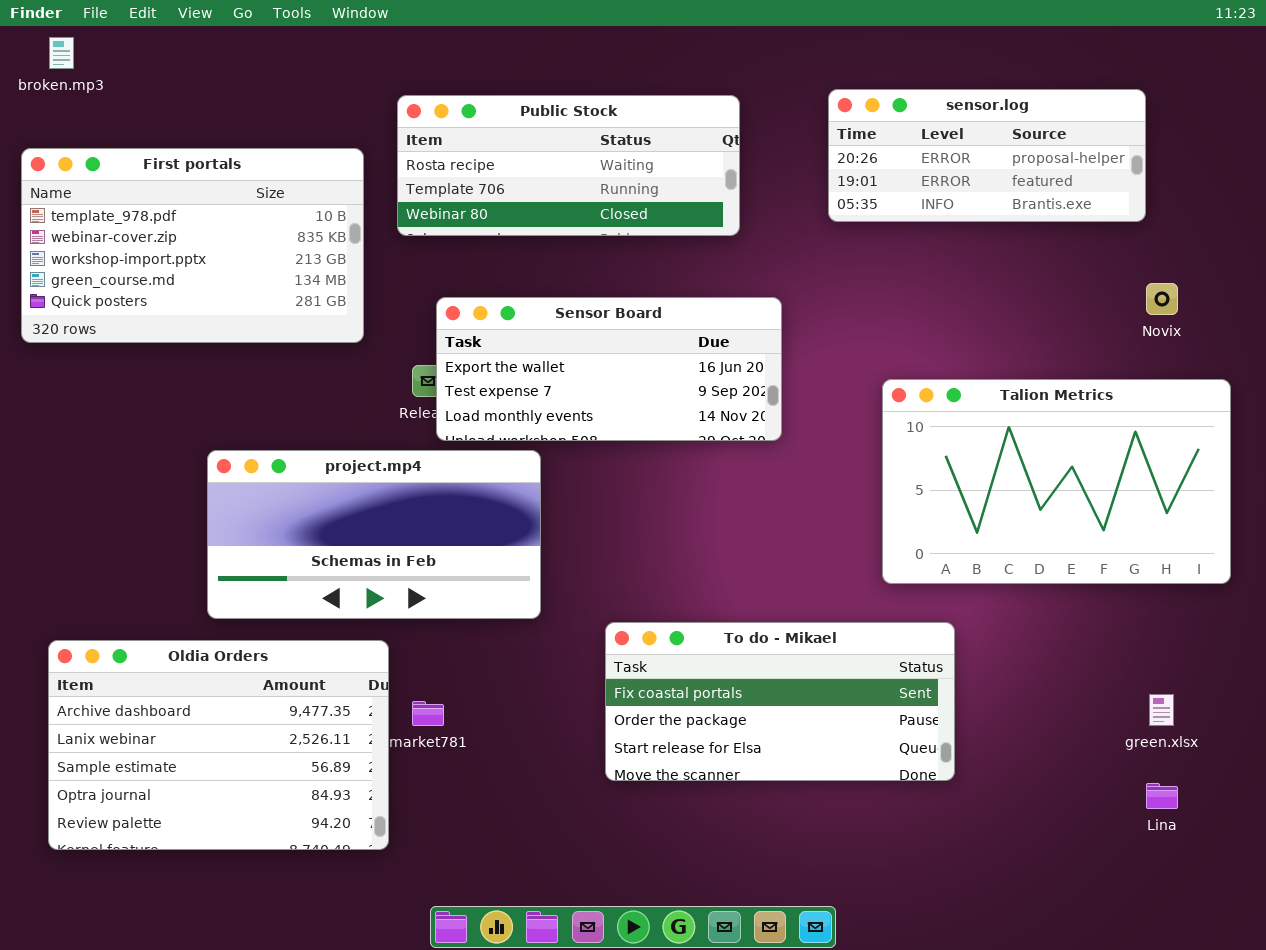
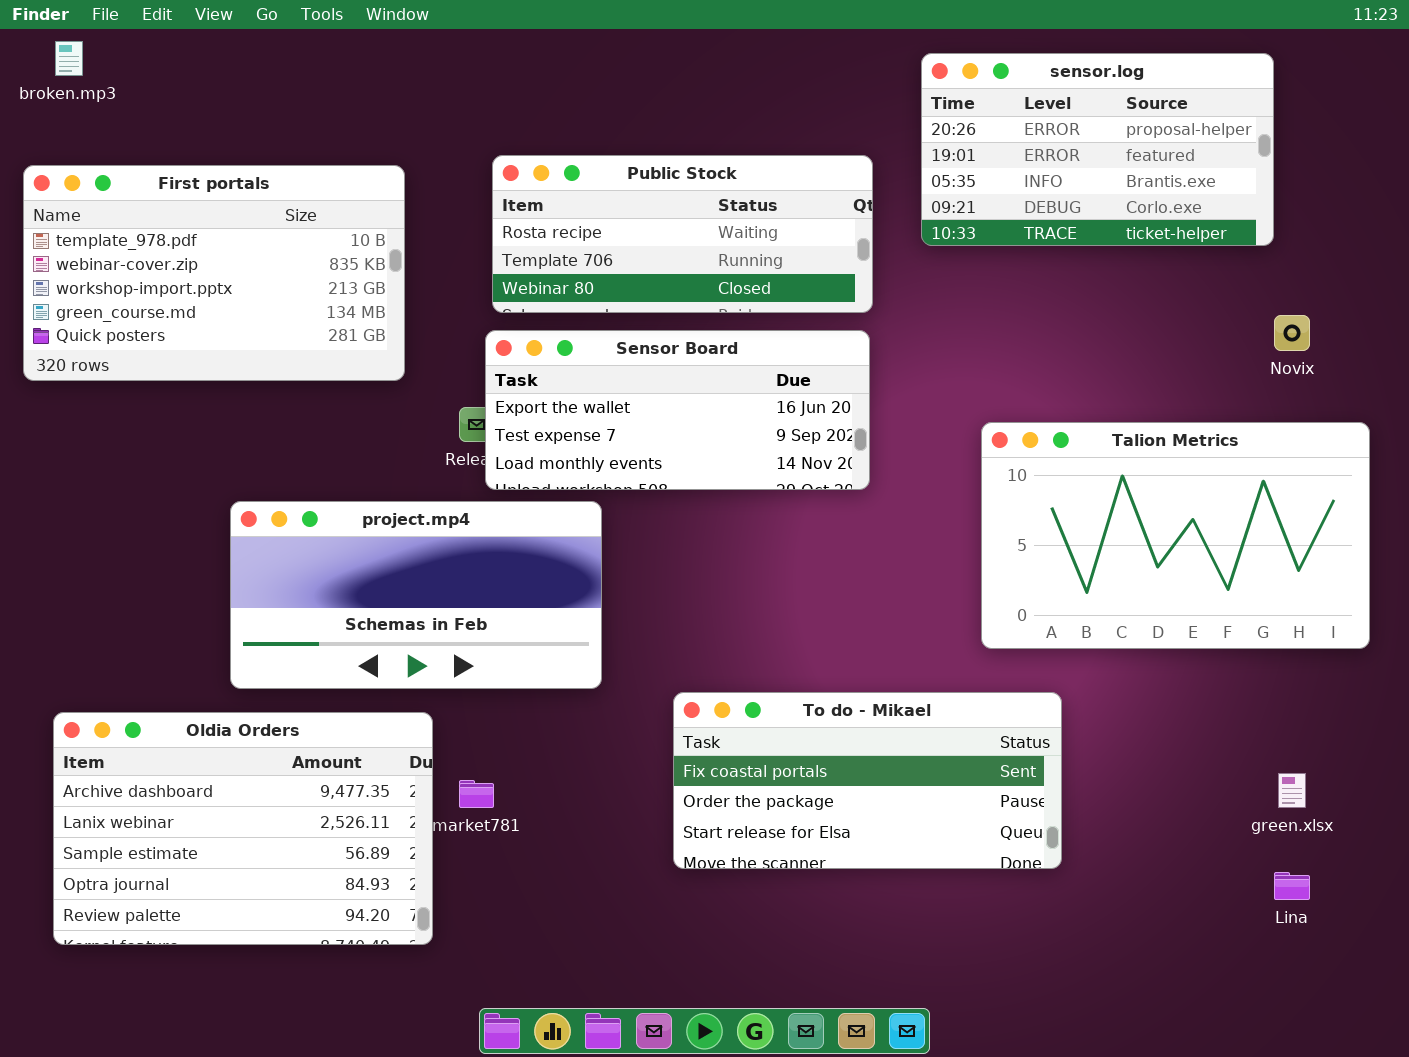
sensor.log: [828,89,1146,222] -> [921,53,1274,246], resized
Public Stock: [397,95,740,236] -> [492,155,873,313], moved

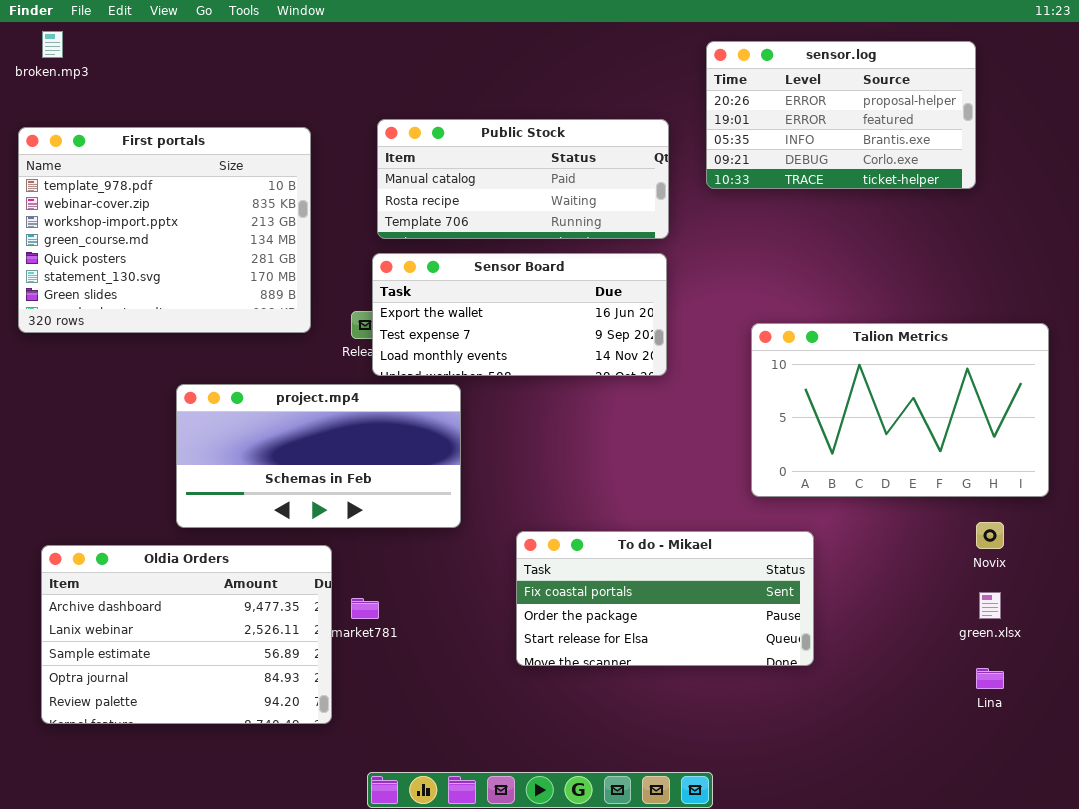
Public Stock: [492,155,873,313] -> [377,119,669,239], scrolled up 1 row
First portals: [23,165,405,381] -> [18,127,311,333], resized
Novix: [1274,315,1310,351] -> [976,522,1004,549], moved

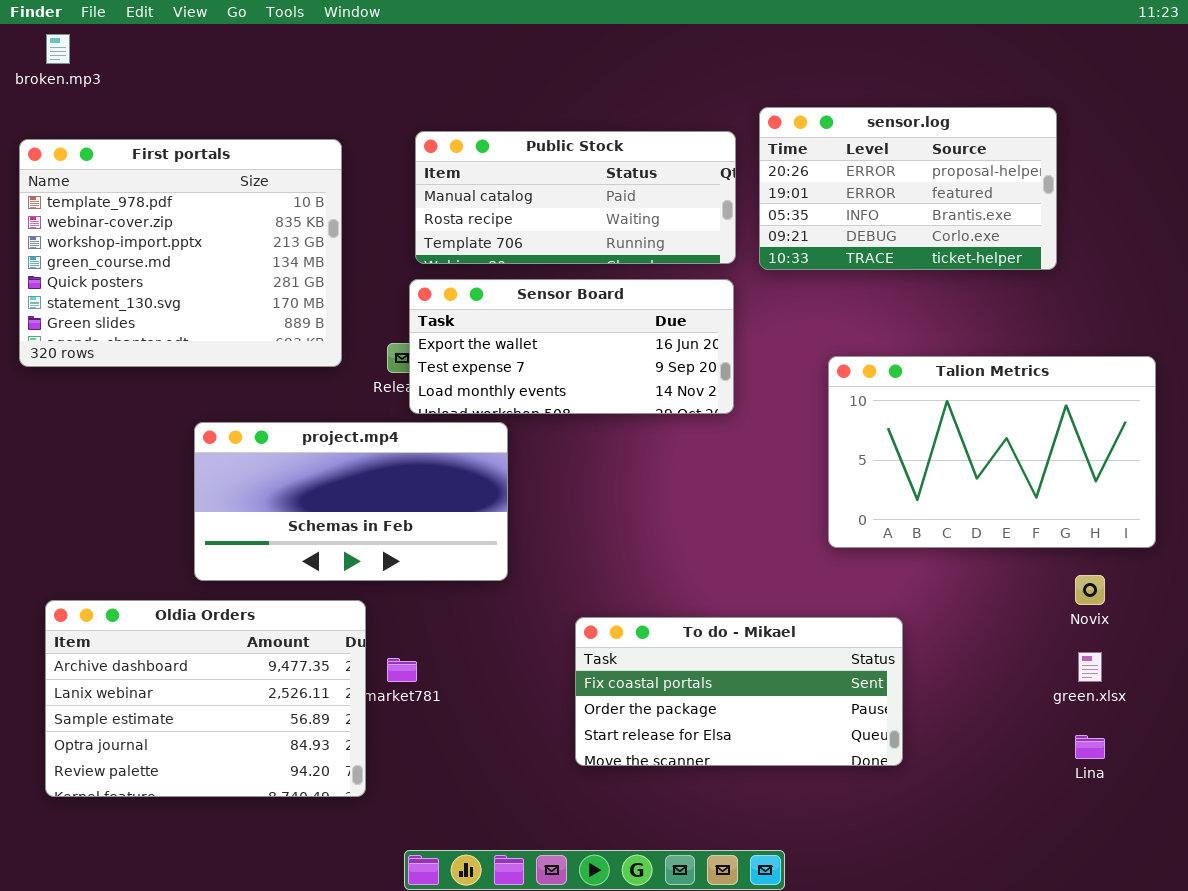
sensor.log: [706,41,976,189] -> [759,107,1057,270], moved
To do - Mikael: [516,531,814,666] -> [575,617,903,766], moved

